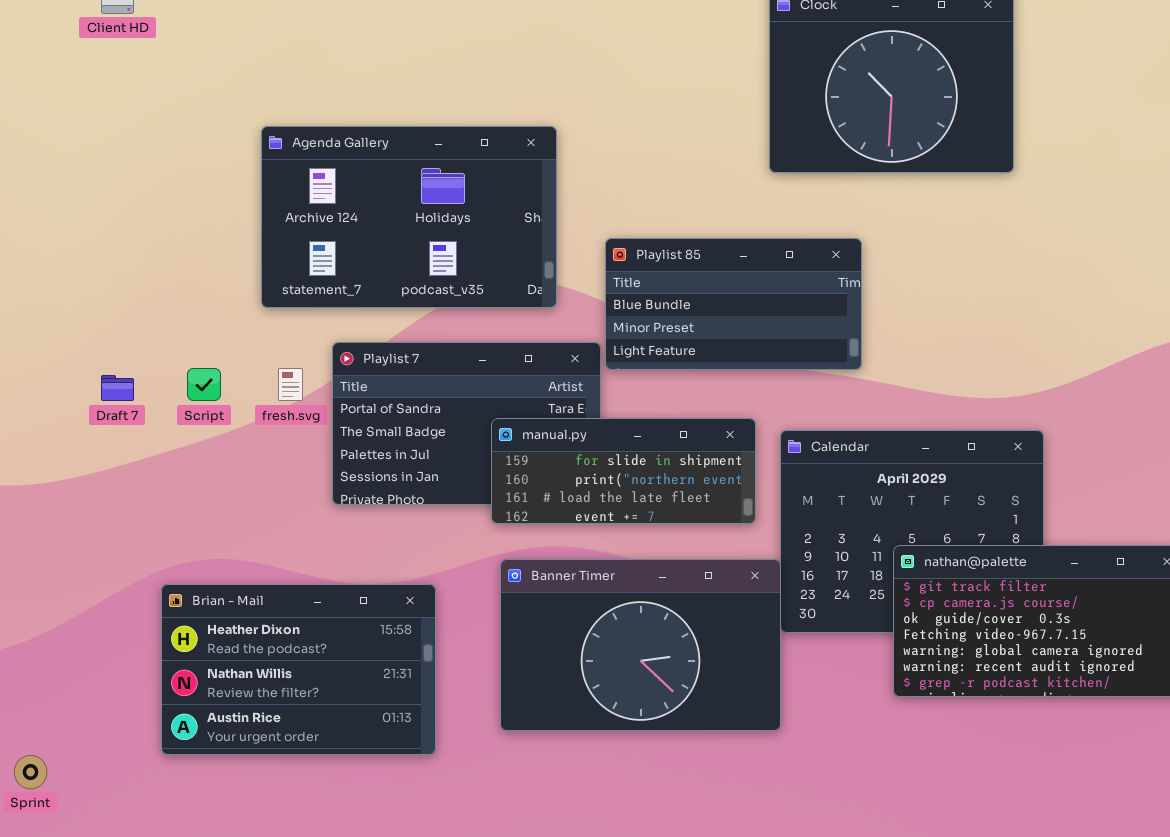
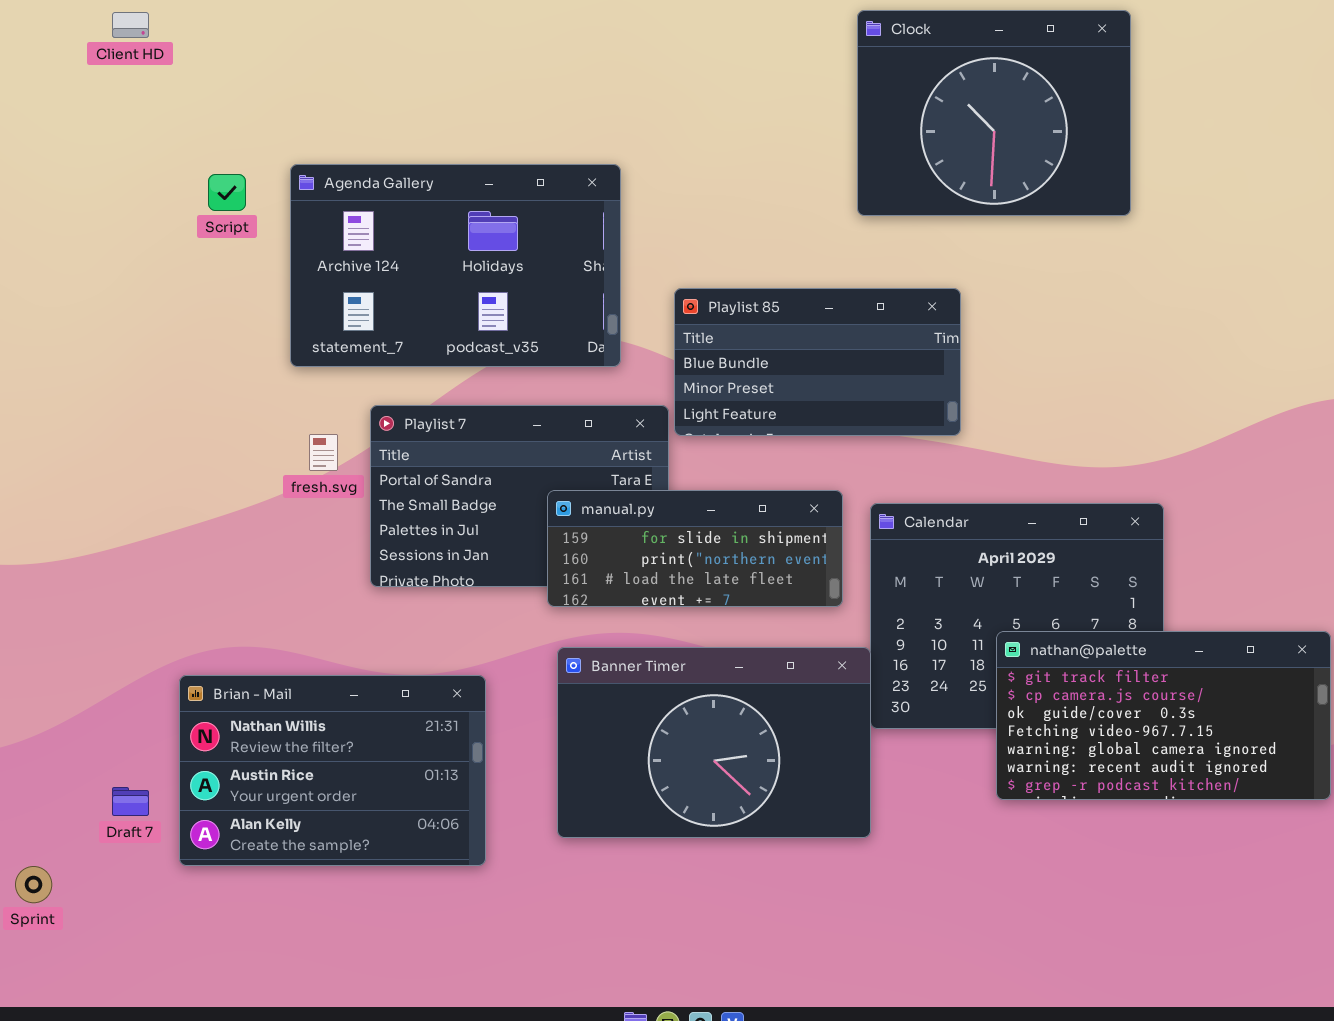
Script: [187,368,221,401] -> [208,174,246,211], moved
Draft 7: [101,375,134,401] -> [112,787,149,816], moved
Brian - Mail: [161,584,436,755] -> [179,675,486,866], scrolled down 1 row

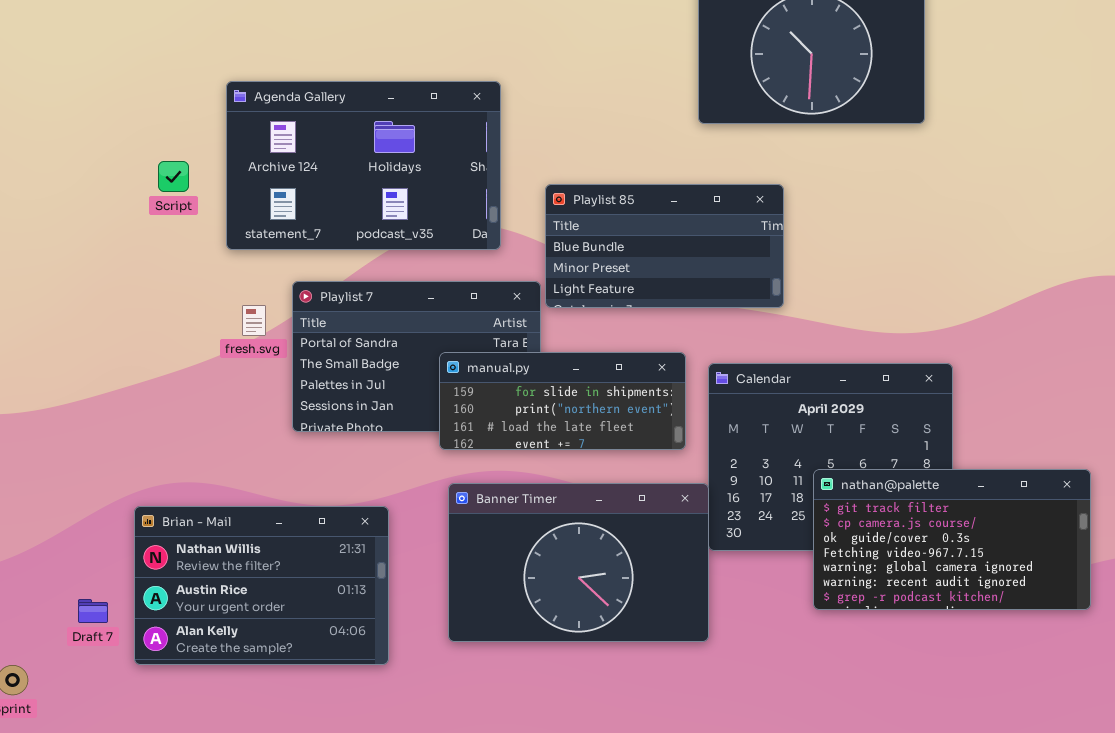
Script: [208,174,246,211] -> [158,161,189,192], moved

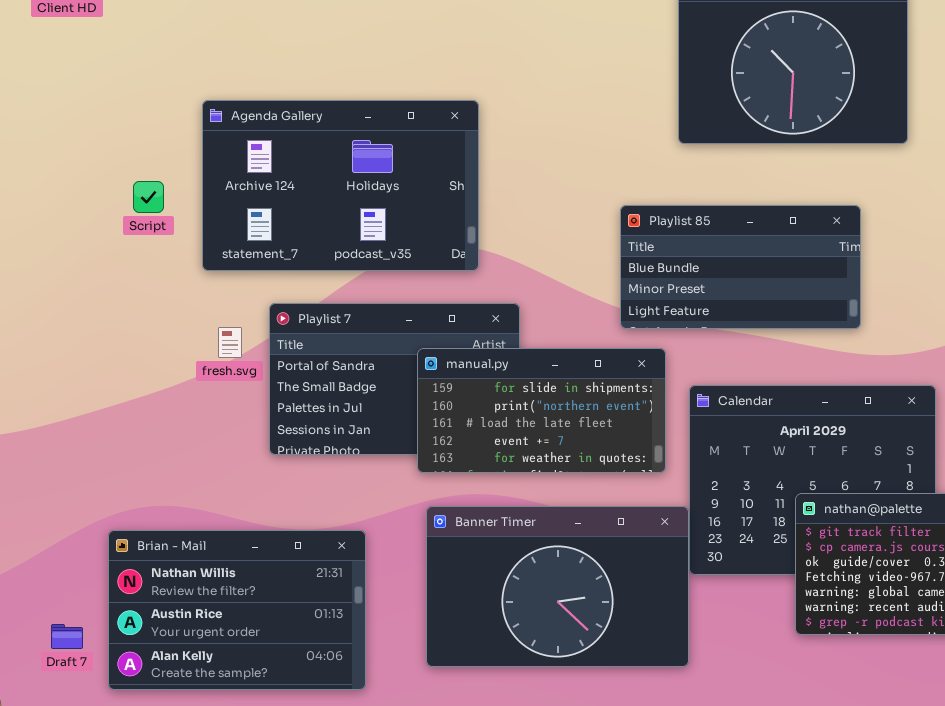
Playlist 85: [545,184,784,308] -> [620,205,861,329], moved
manual.py: [439,352,686,450] -> [417,348,666,473], resized

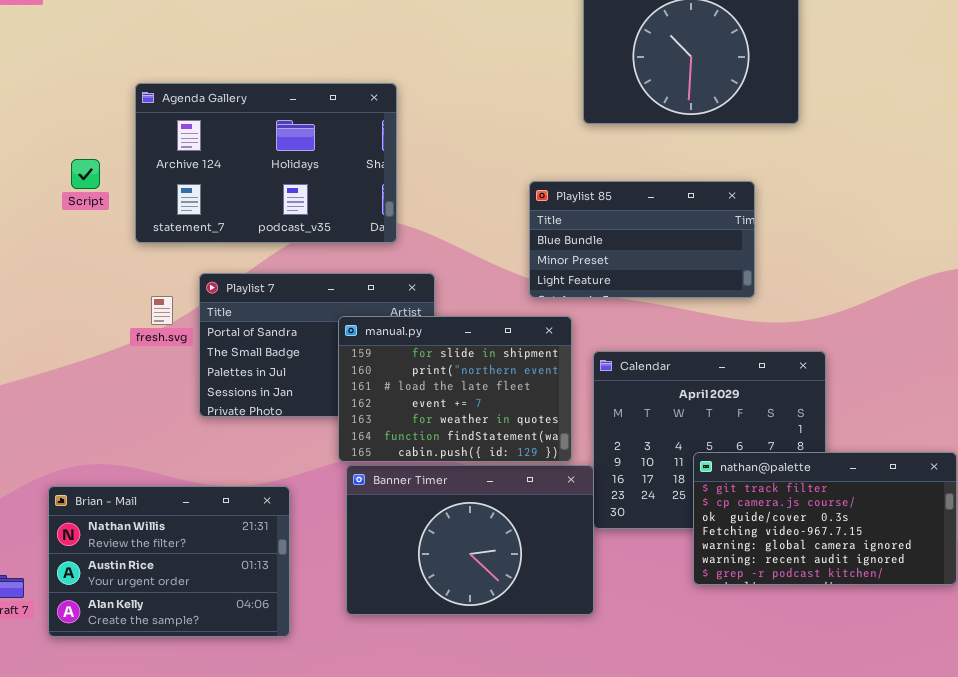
manual.py: [417,348,666,473] -> [338,316,572,462], resized

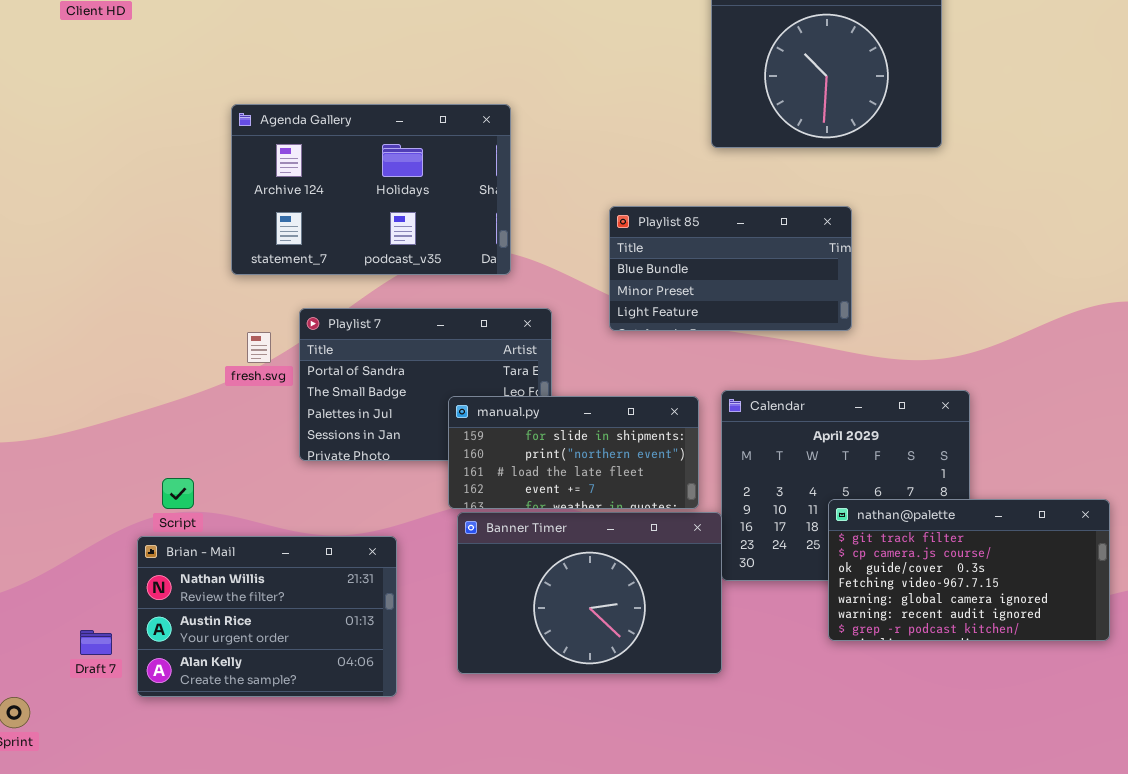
Script: [71,159,100,189] -> [162,478,194,509], moved
Playlist 85: [529,181,755,298] -> [609,206,852,331], moved
manual.py: [338,316,572,462] -> [448,396,699,509], resized

